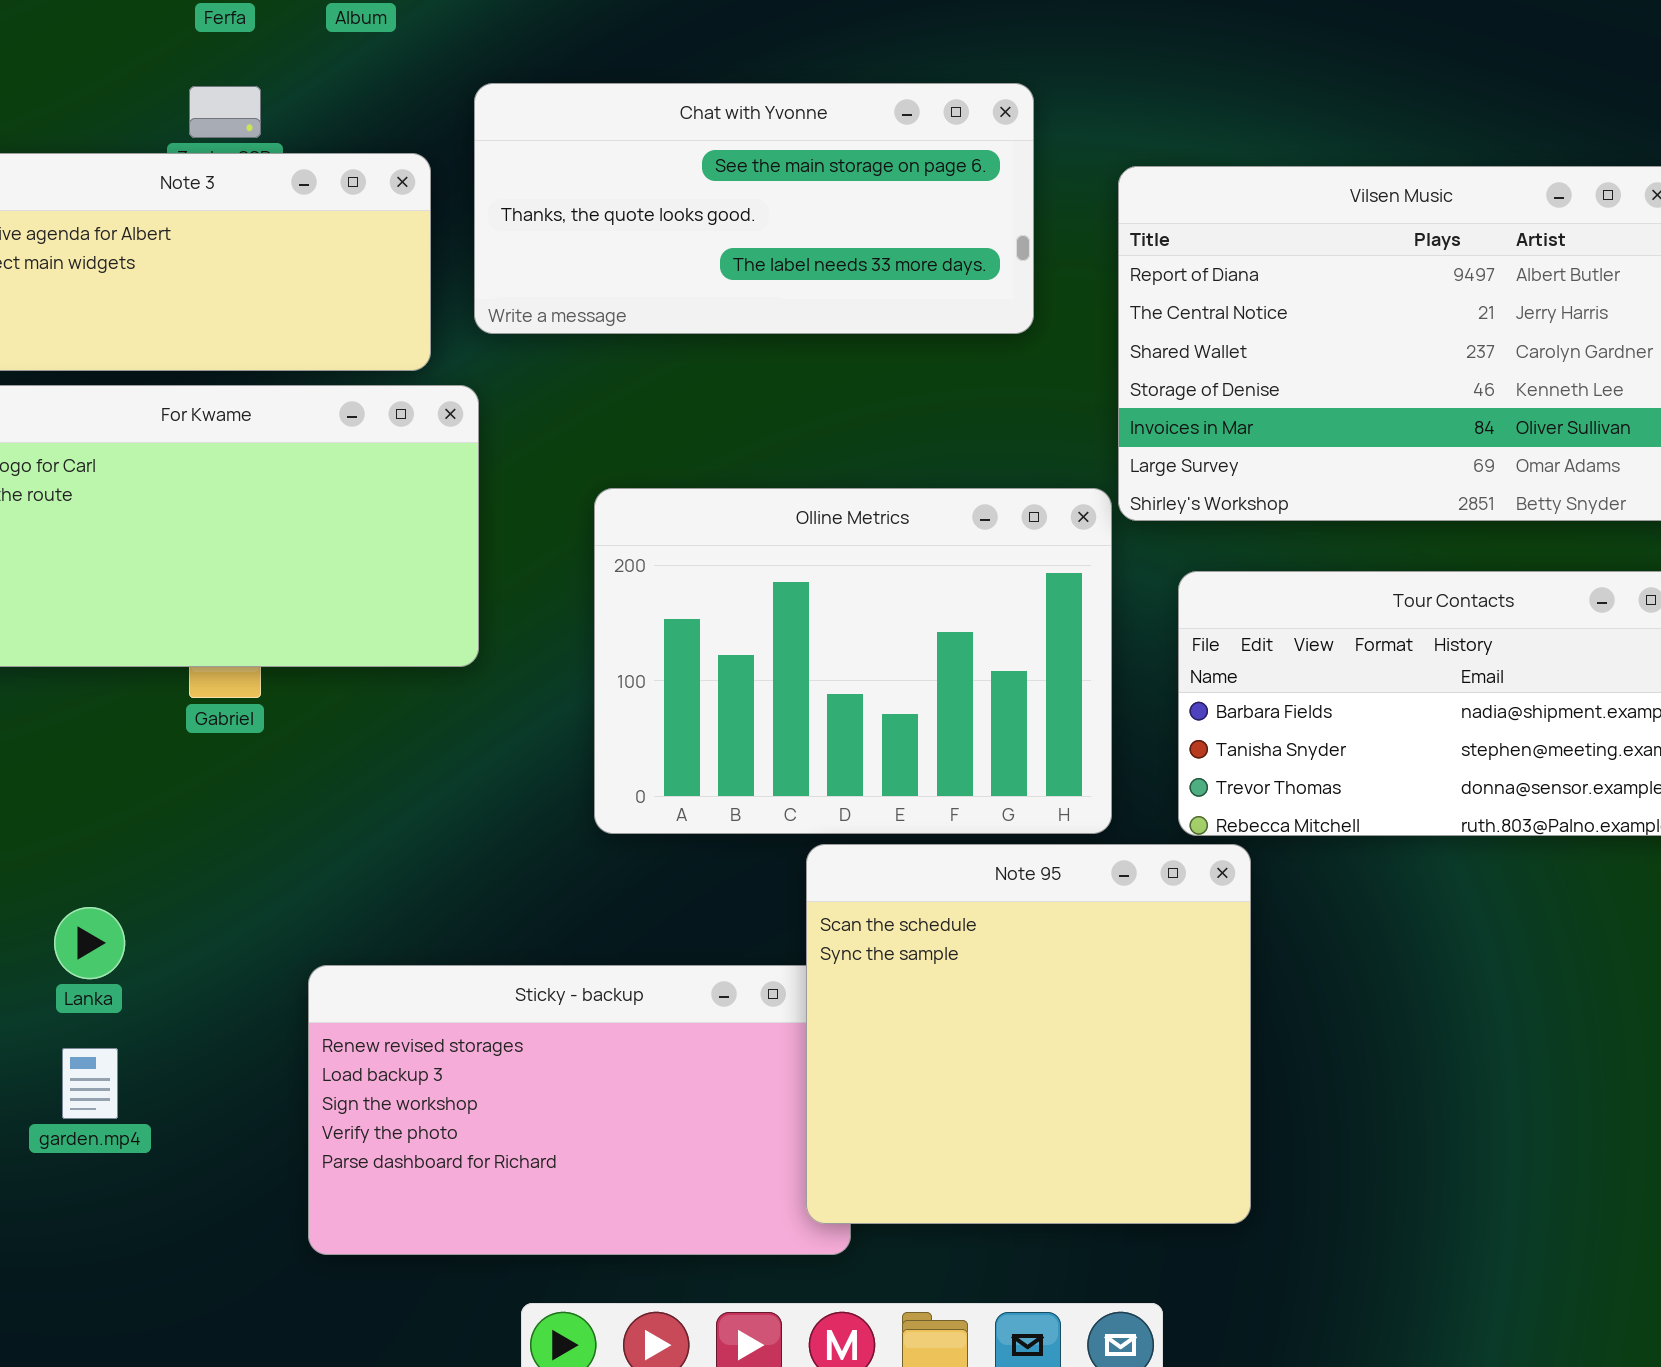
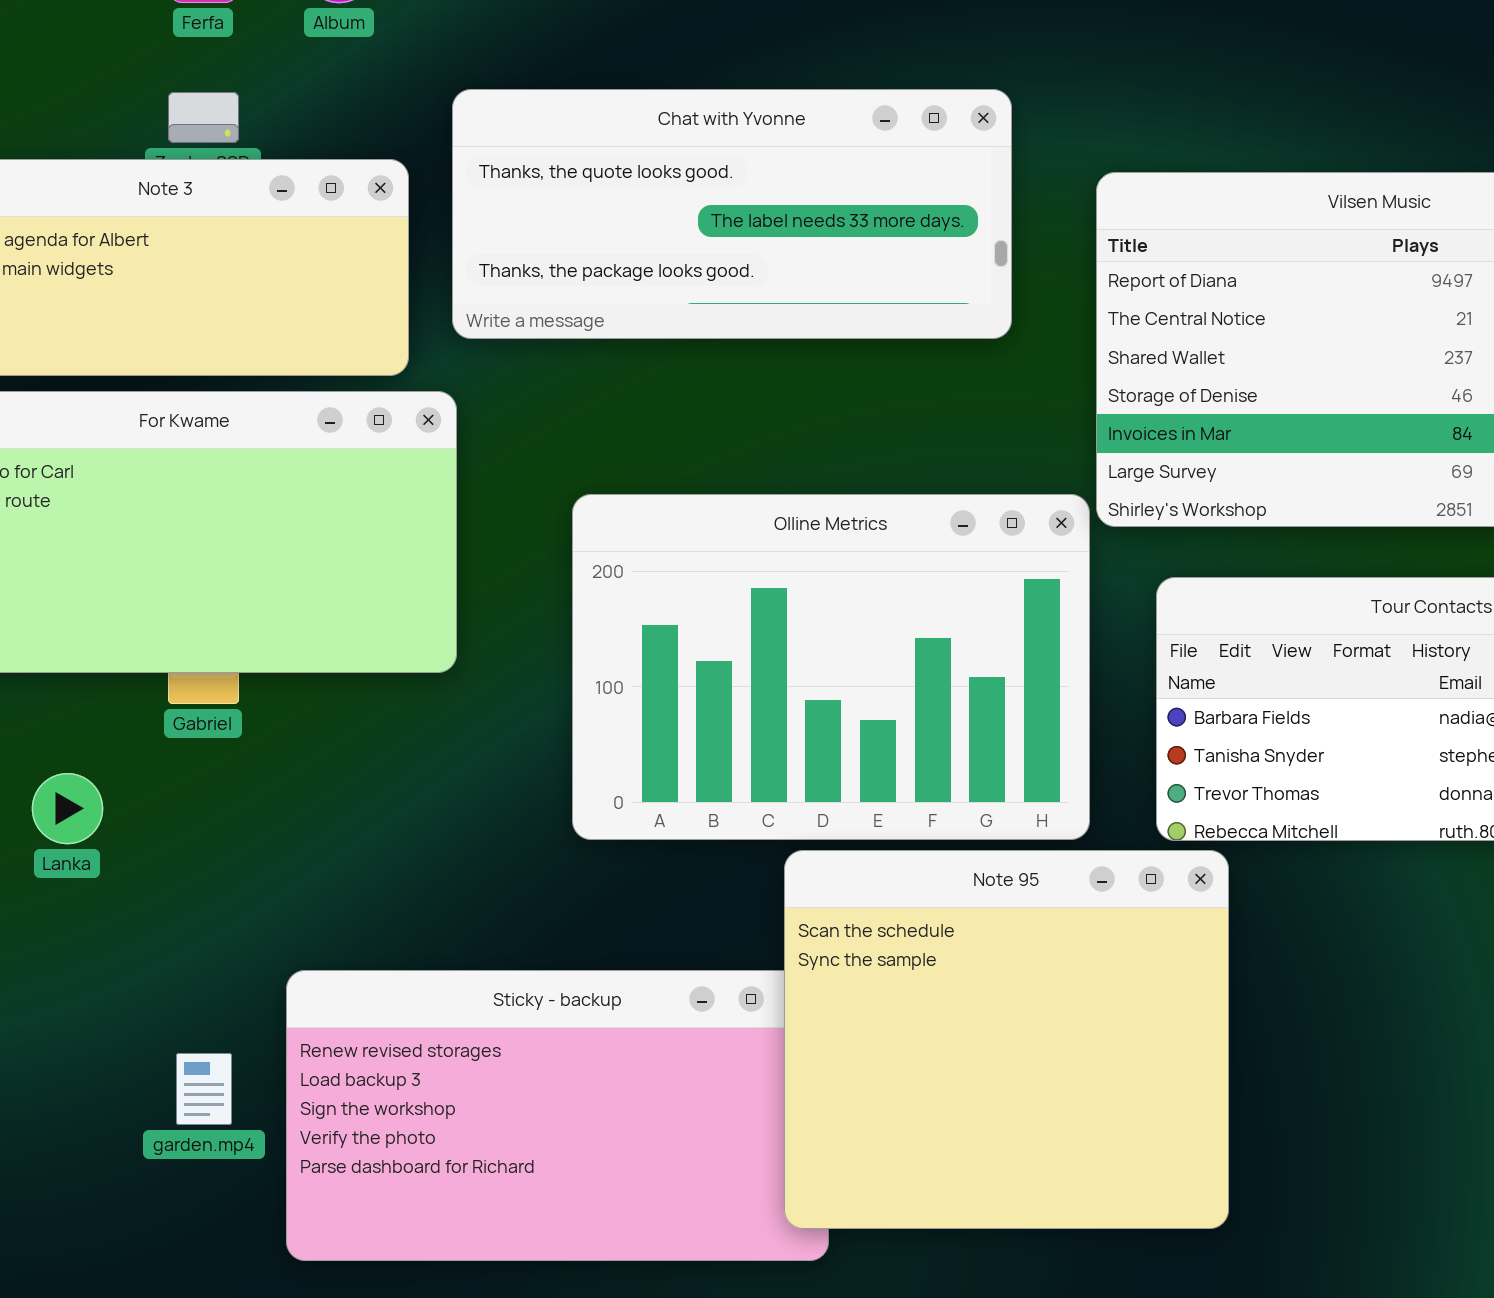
Chat with Yvonne: [474,83,1034,334] -> [452,89,1012,339], scrolled down 1 row
Lanka: [54,907,125,979] -> [32,773,103,844], moved
garden.mp4: [62,1048,118,1119] -> [176,1053,232,1125], moved

